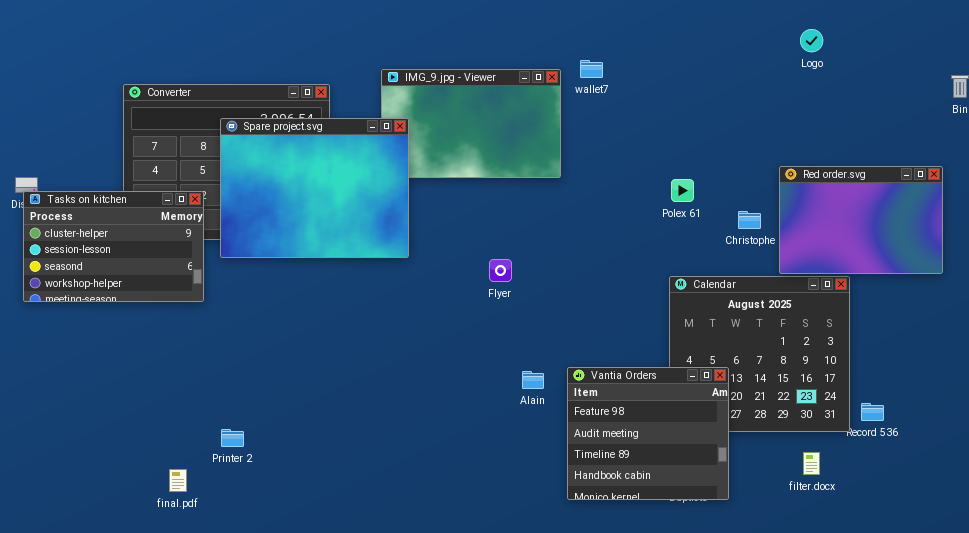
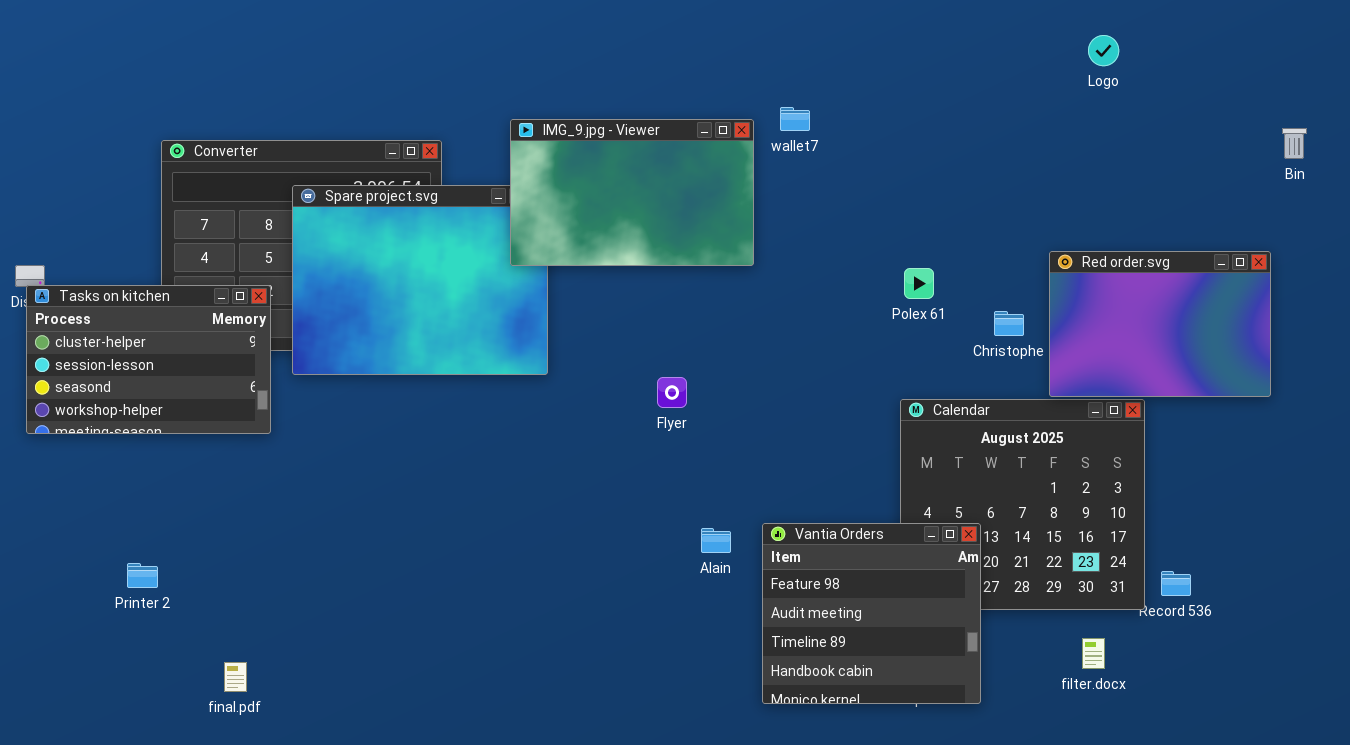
Logo: [800,29,823,52] -> [1088,35,1119,66], moved
IMG_9.jpg - Viewer: [381,69,561,178] -> [510,119,754,266], raised
Printer 2: [221,429,244,447] -> [127,563,158,588], moved

